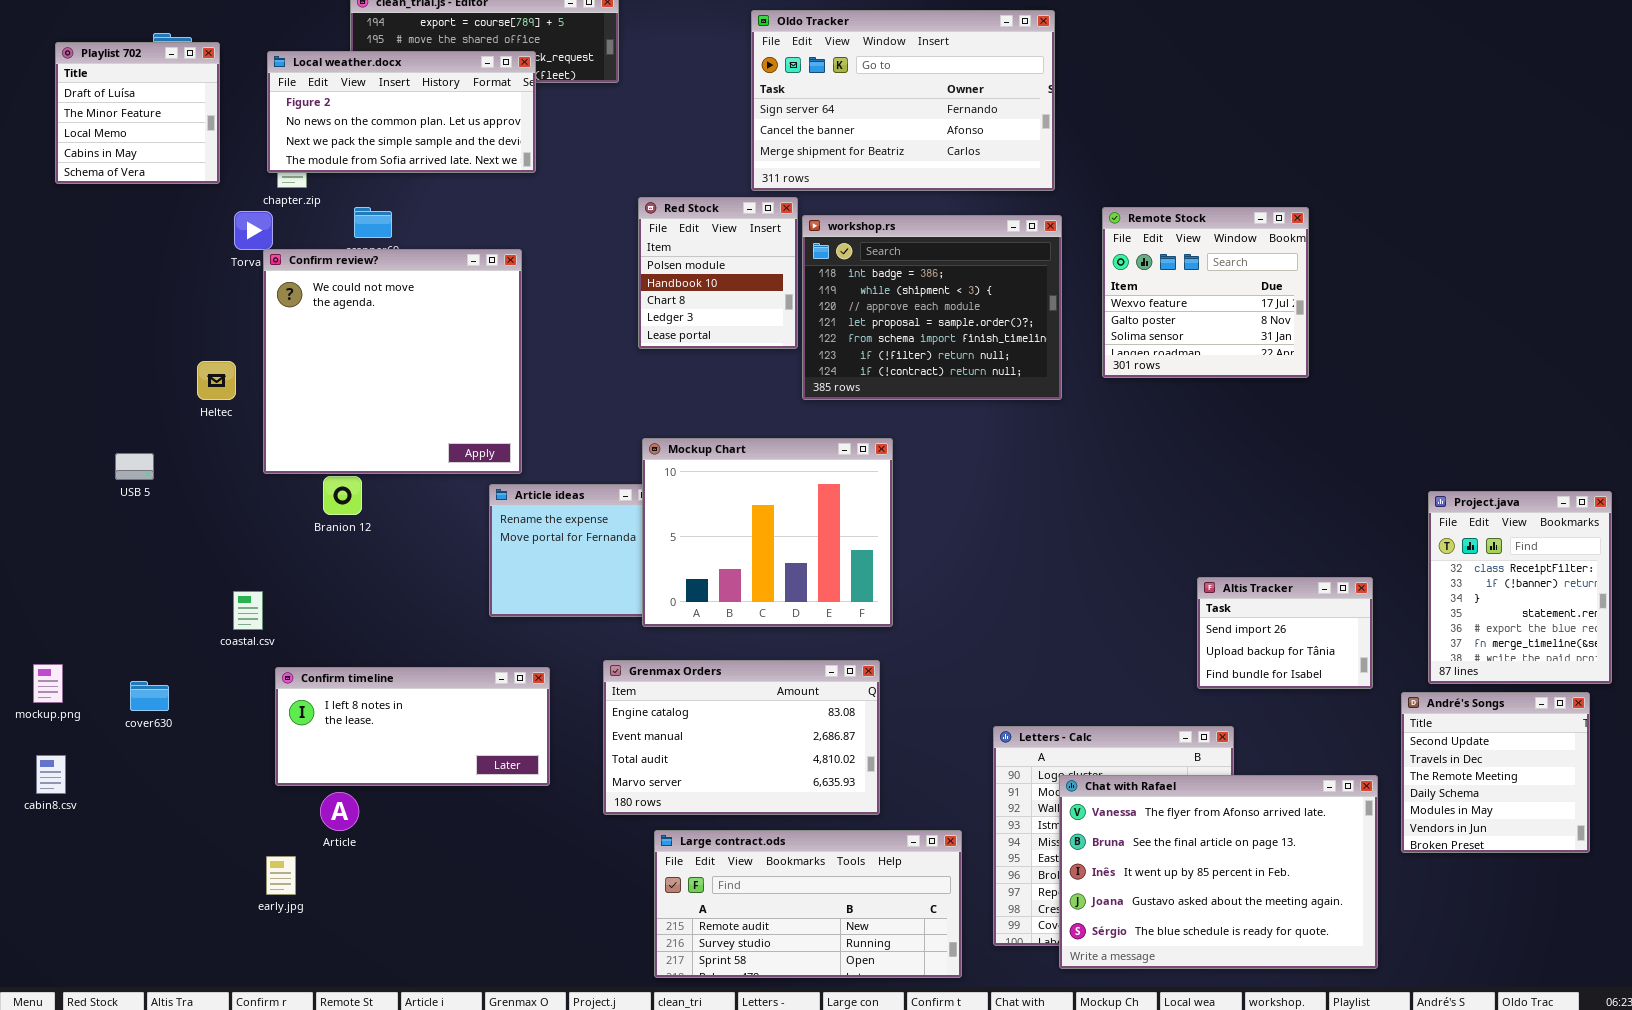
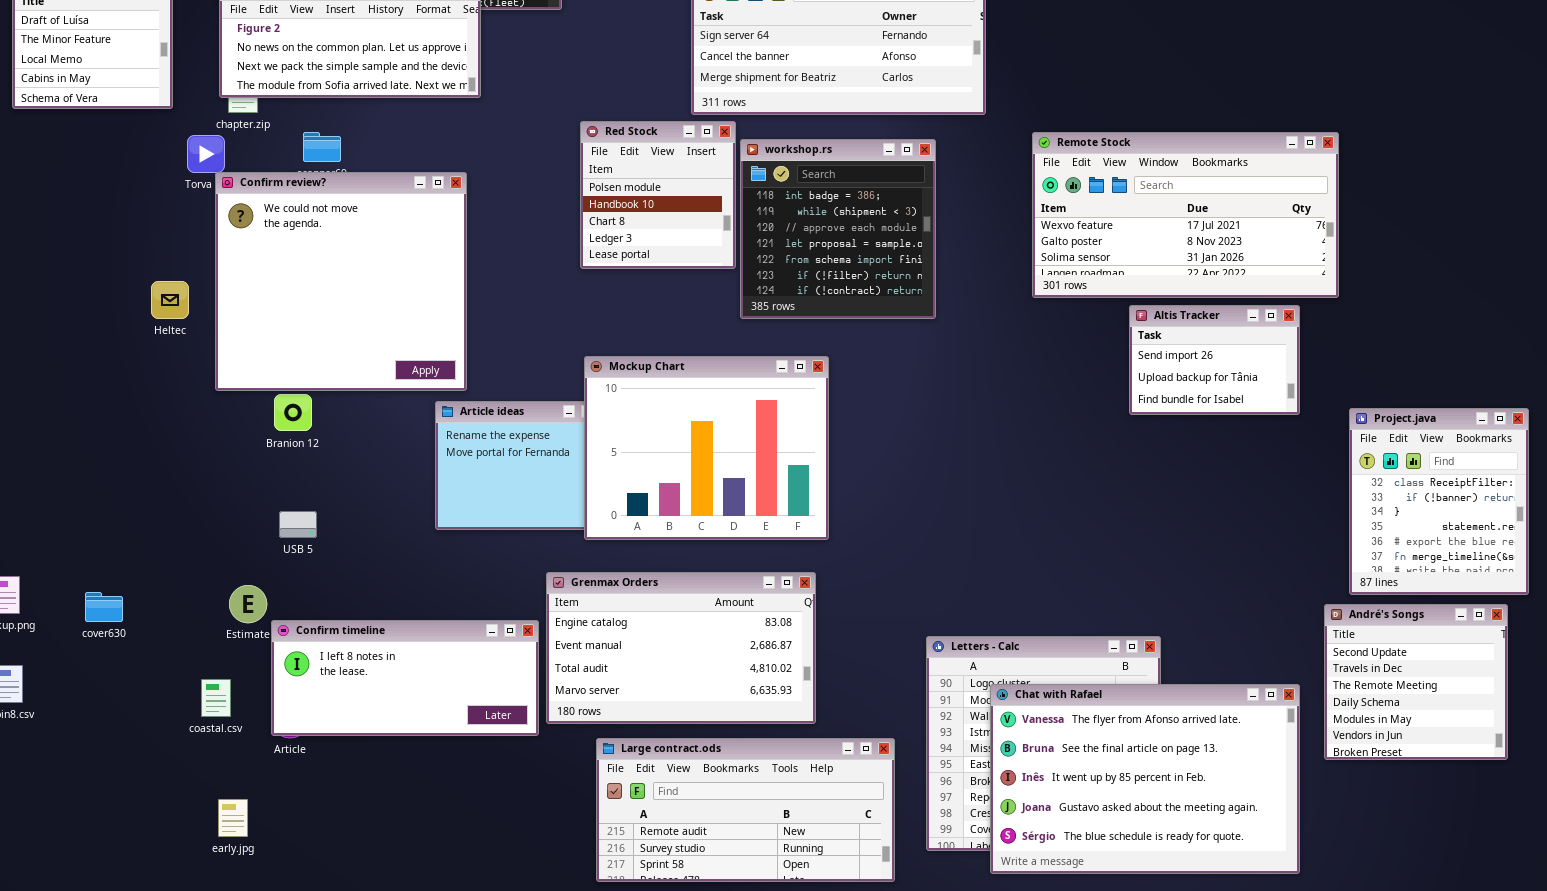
Remote Stock: [1102,207,1309,378] -> [1032,132,1339,298], resized
workshop.rs: [802,215,1062,400] -> [740,139,936,319], resized
USB 5: [115,453,154,480] -> [279,511,317,538], moved
Altis Tracker: [1197,577,1373,689] -> [1129,305,1300,415], moved
coastal.csv: [233,591,263,630] -> [201,679,231,717], moved
Confirm timeline: [275,667,550,786] -> [271,620,539,736], moved
early.jpg: [266,856,296,895] -> [218,799,248,837], moved

